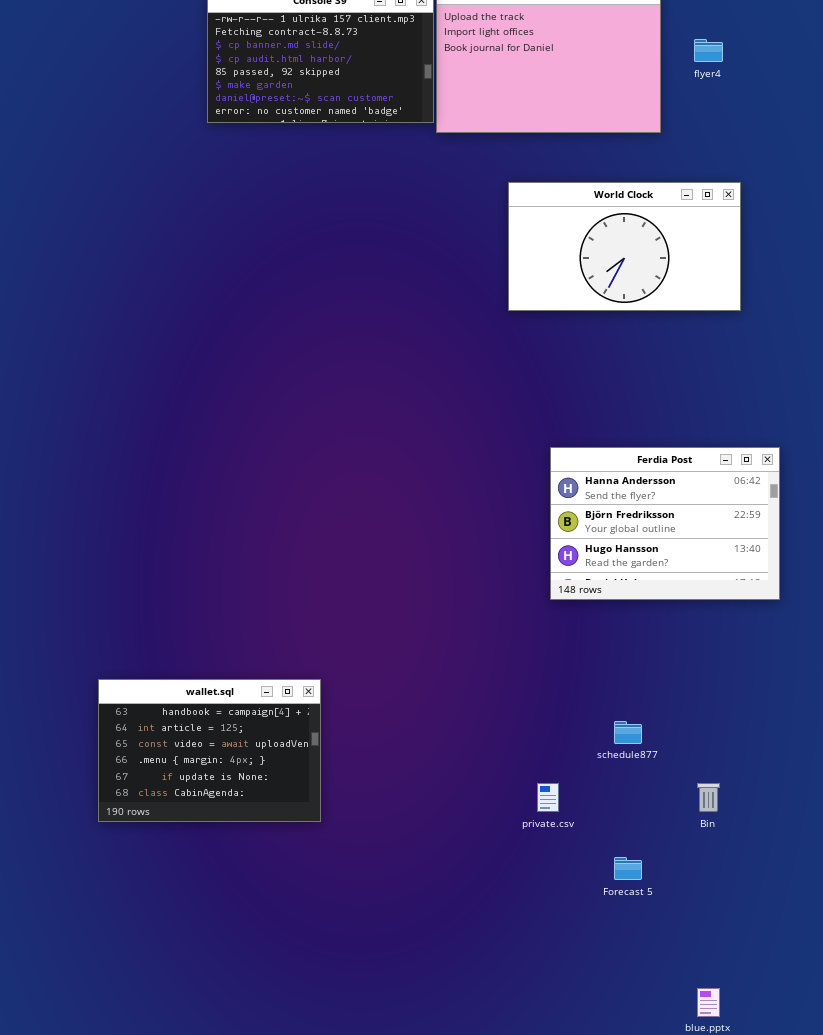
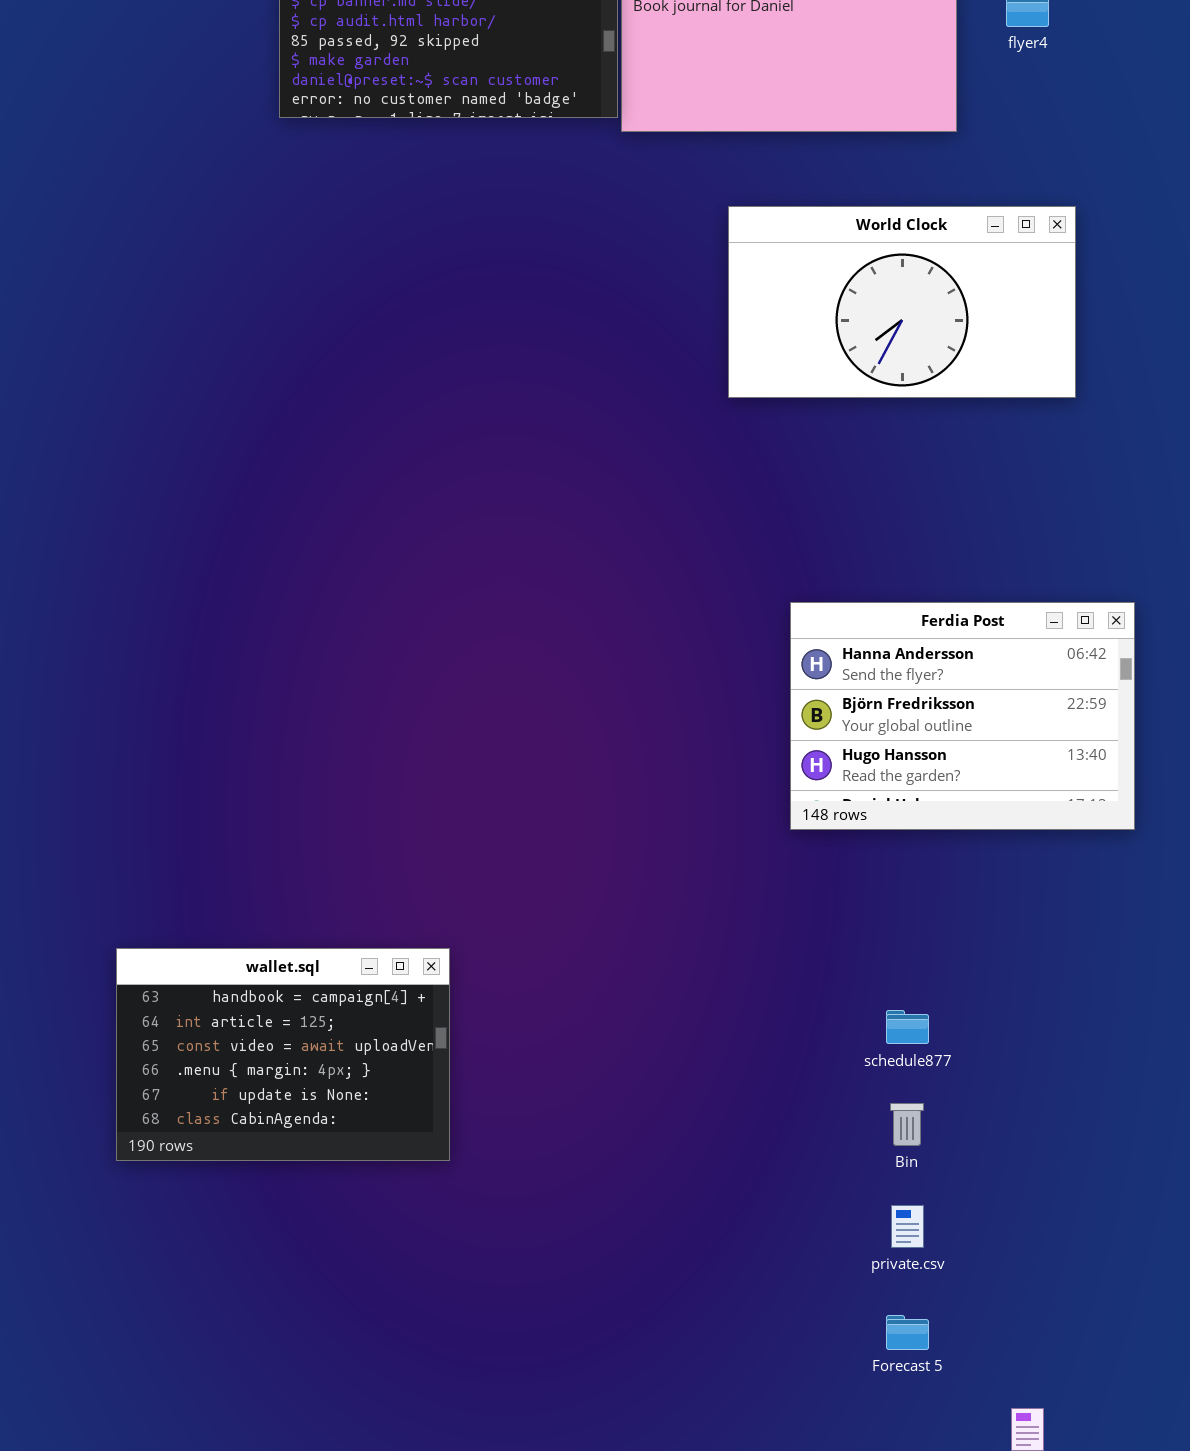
private.csv: [537,783,559,812] -> [891,1205,924,1248], moved
Bin: [697,783,720,812] -> [890,1103,924,1146], moved
Forecast 5: [614,857,642,880] -> [886,1315,929,1350], moved

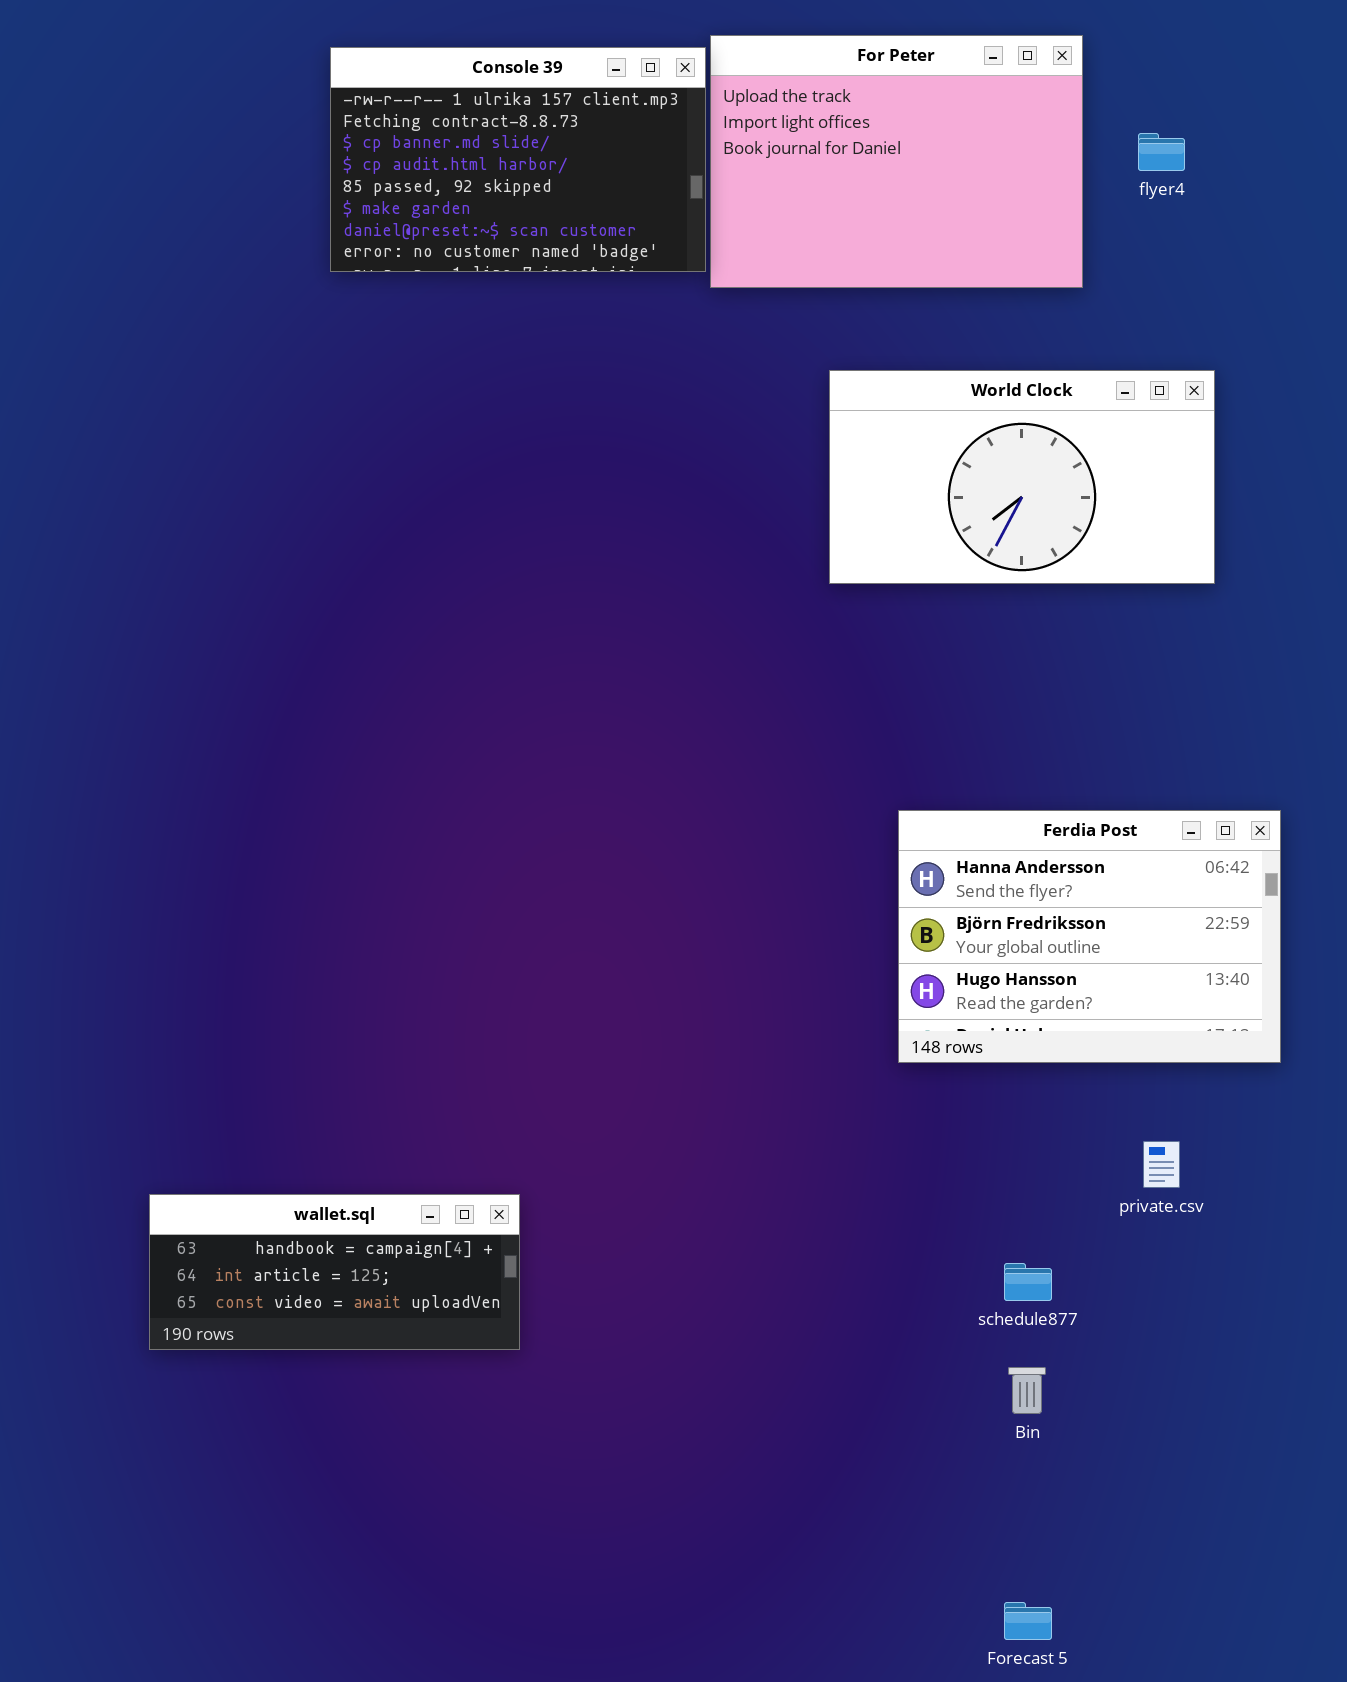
wallet.sql: [116,948,450,1161] -> [149,1194,520,1350], resized
private.csv: [891,1205,924,1248] -> [1143,1141,1180,1188], moved

